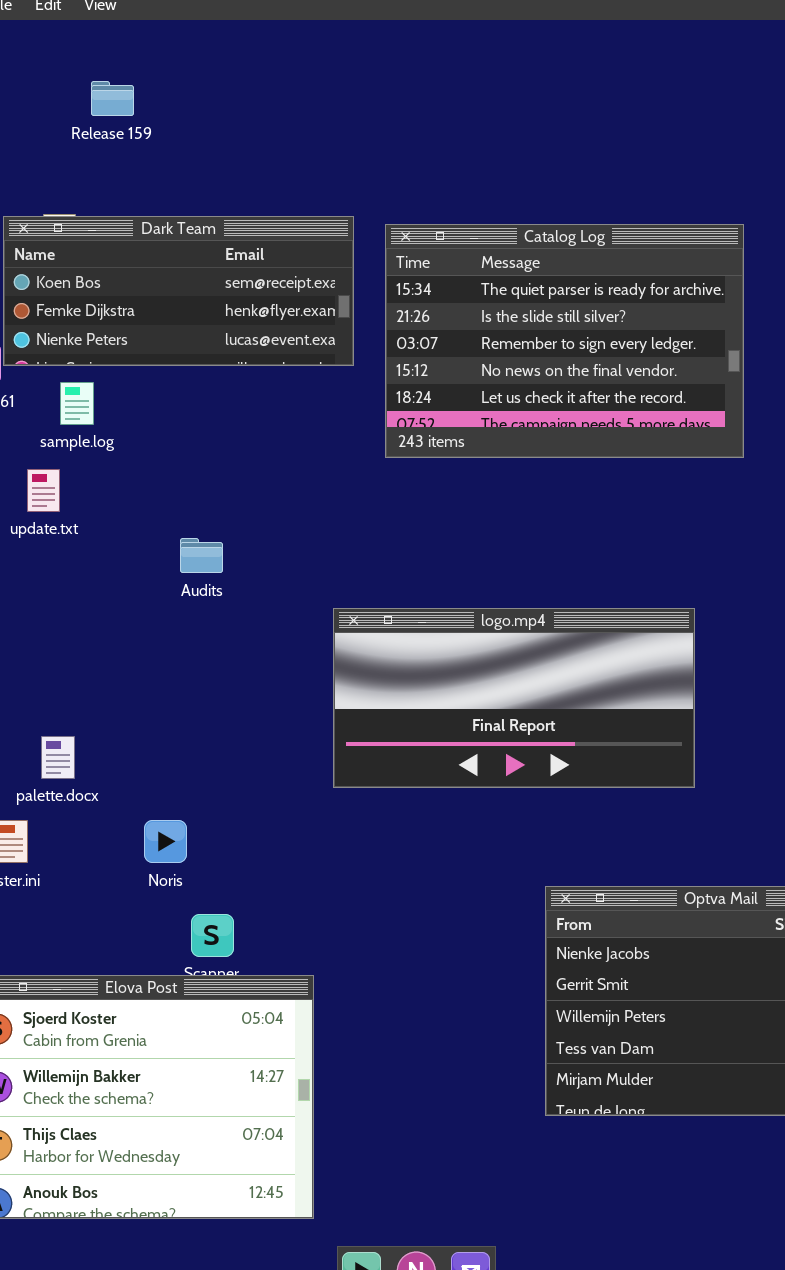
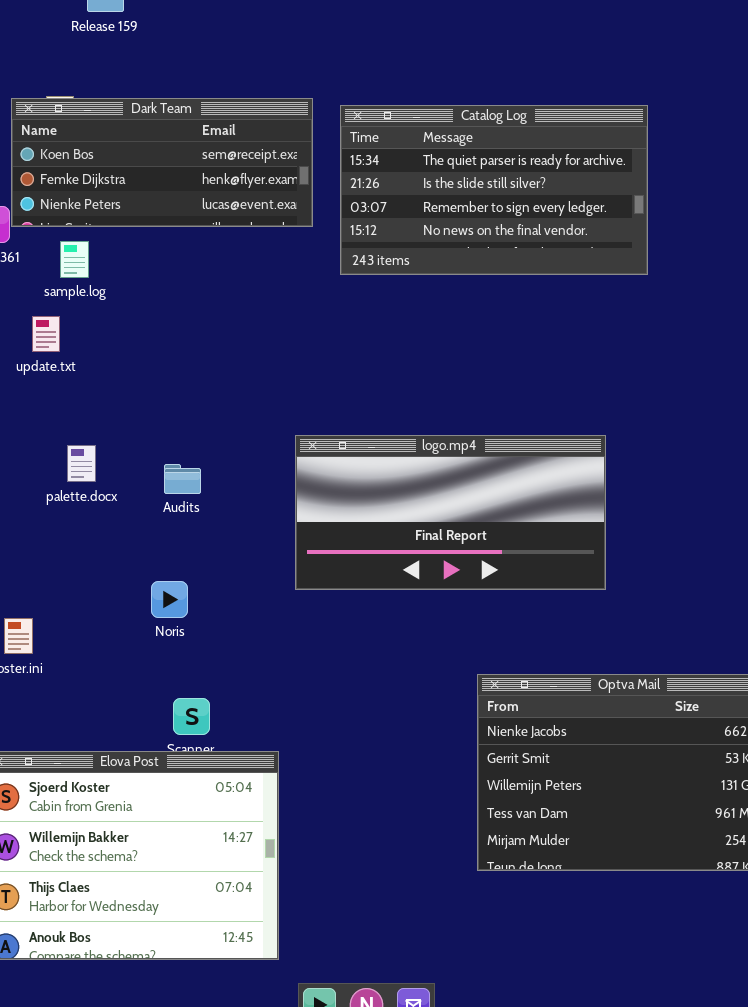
Catalog Log: [385,224,744,458] -> [340,105,648,275], resized
Audits: [180,538,223,573] -> [164,464,201,494], moved
palette.docx: [41,736,75,779] -> [67,445,96,482], moved
Noris: [144,820,187,863] -> [151,581,188,618], moved

